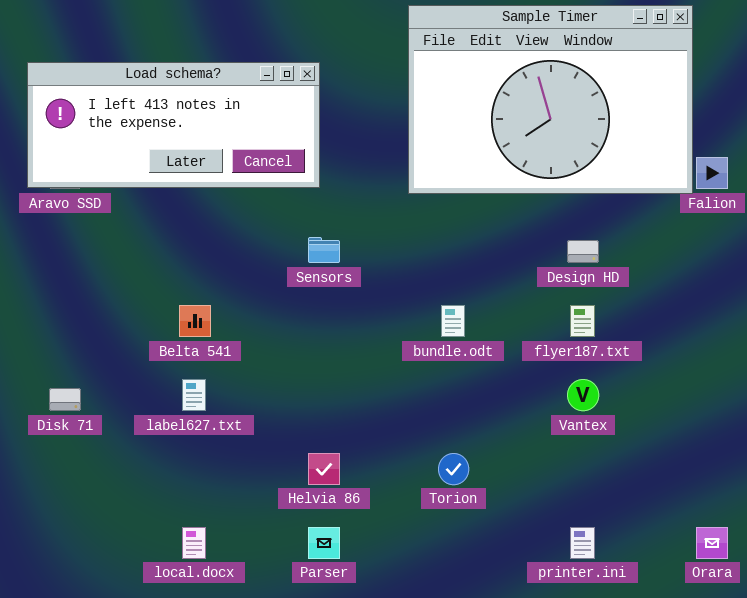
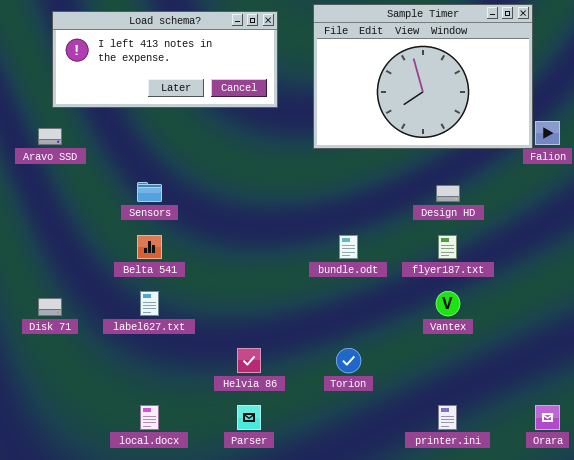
Load schema?: [27,62,320,188] -> [52,11,278,108], moved
Sensors: [308,237,340,263] -> [137,182,162,202], moved

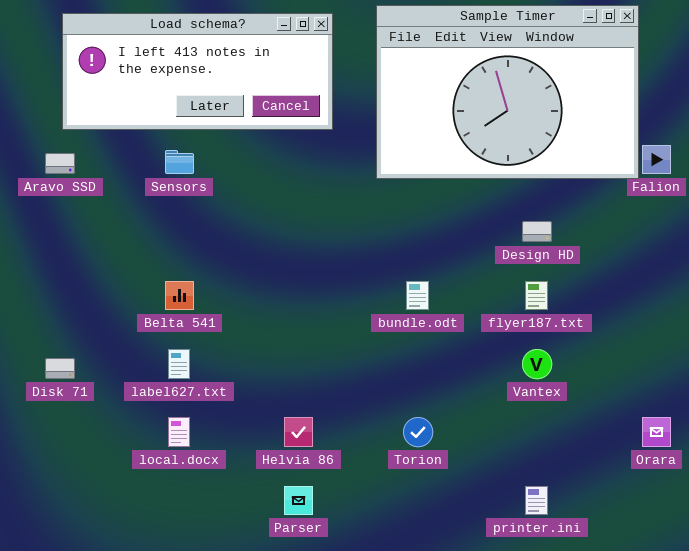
Sensors: [137,182,162,202] -> [165,150,194,174], moved
local.docx: [140,405,159,430] -> [168,417,190,447], moved
Orara: [535,405,560,430] -> [642,417,671,447], moved

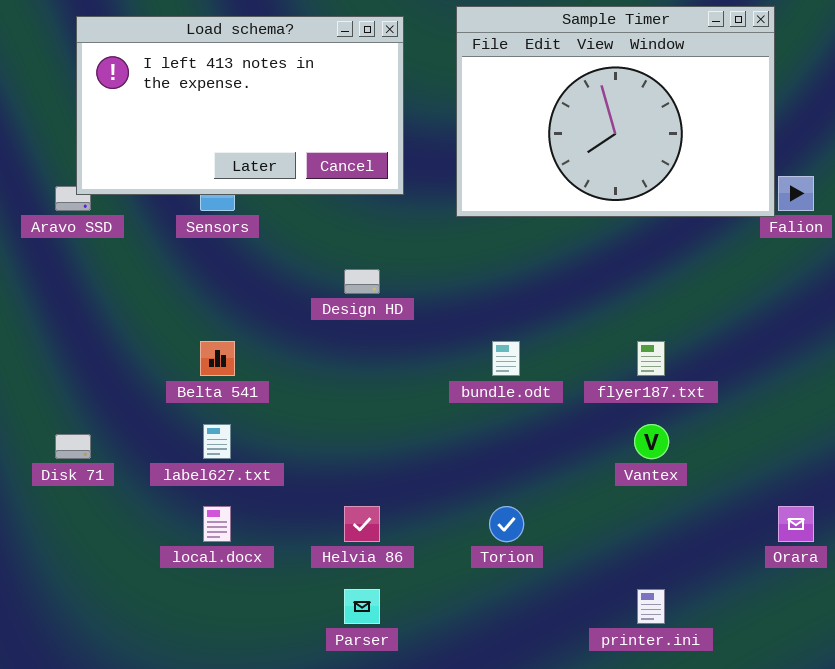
Load schema?: [62,13,333,130] -> [76,16,404,195], resized
Design HD: [522,221,552,242] -> [344,269,380,294], moved

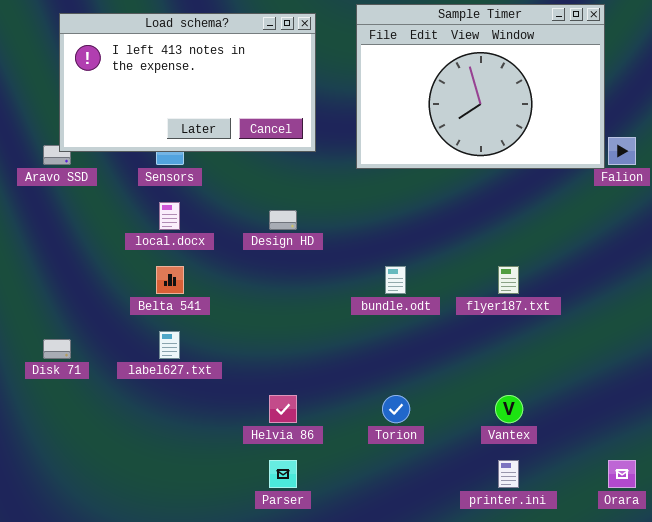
Vantex: [634,424,669,459] -> [495,395,523,423], moved
local.docx: [203,506,231,542] -> [159,202,180,230], moved
Orara: [778,506,814,542] -> [608,460,636,488], moved

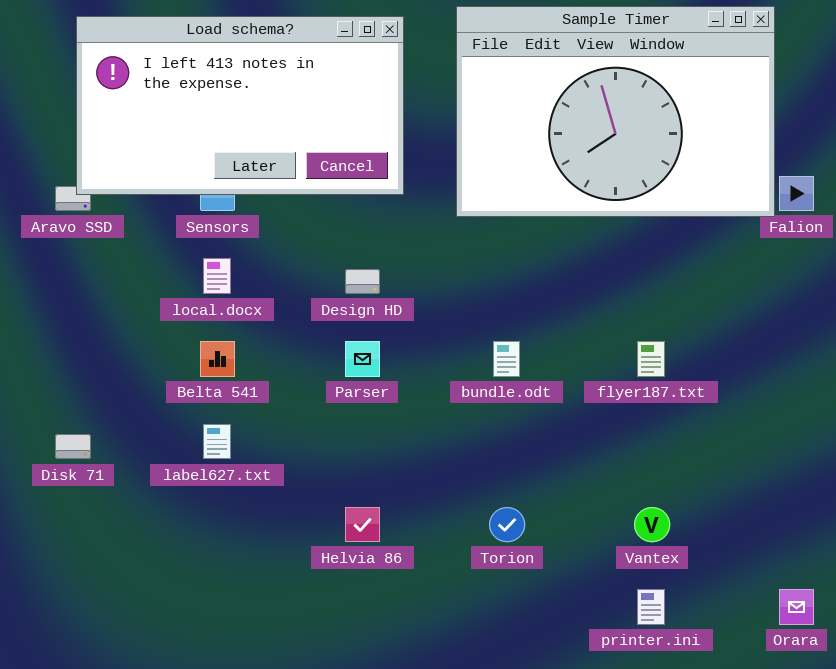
Parser: [269,460,297,488] -> [345,341,380,377], moved

